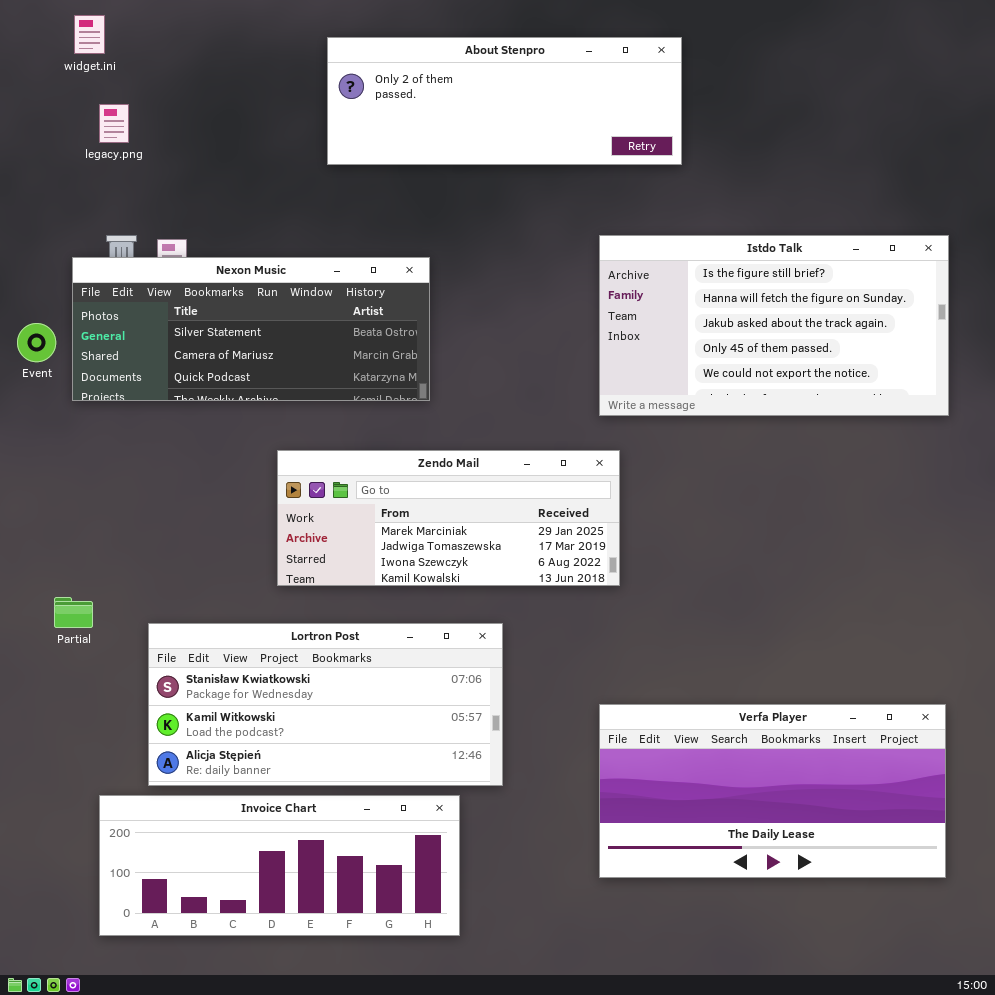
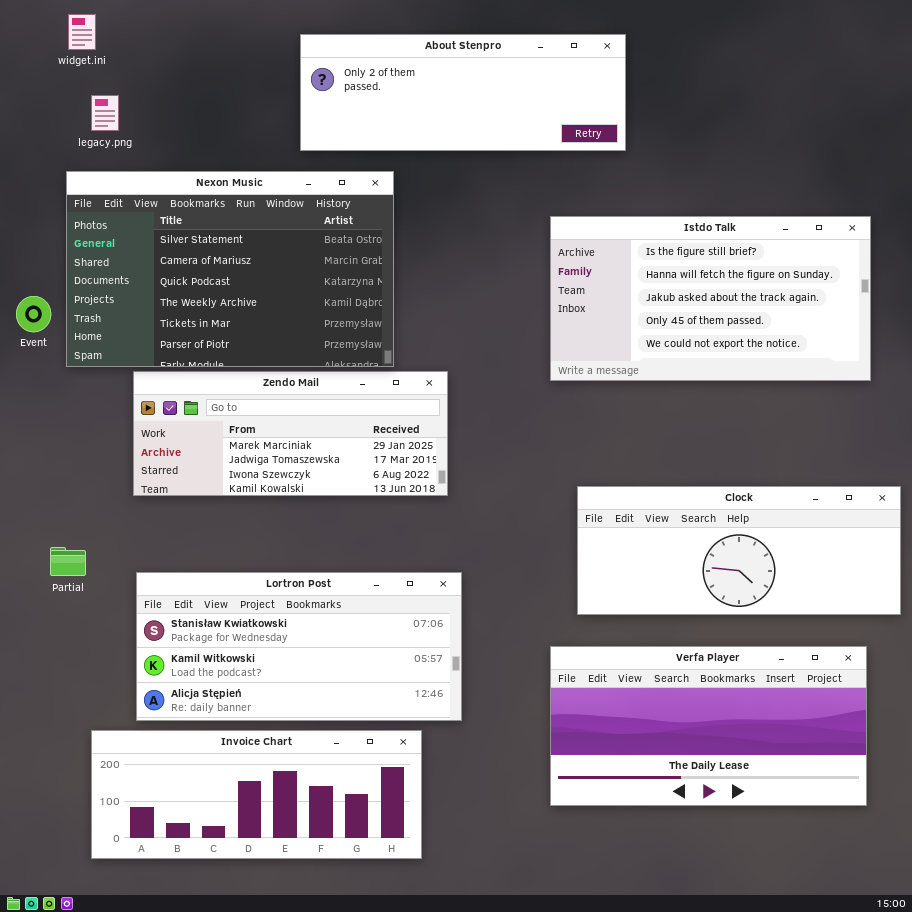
Nexon Music: [72,257,430,401] -> [66,171,394,367], resized
Zendo Mail: [277,450,620,586] -> [133,371,448,496], moved
Clock: none -> [577,486,901,615], opened

